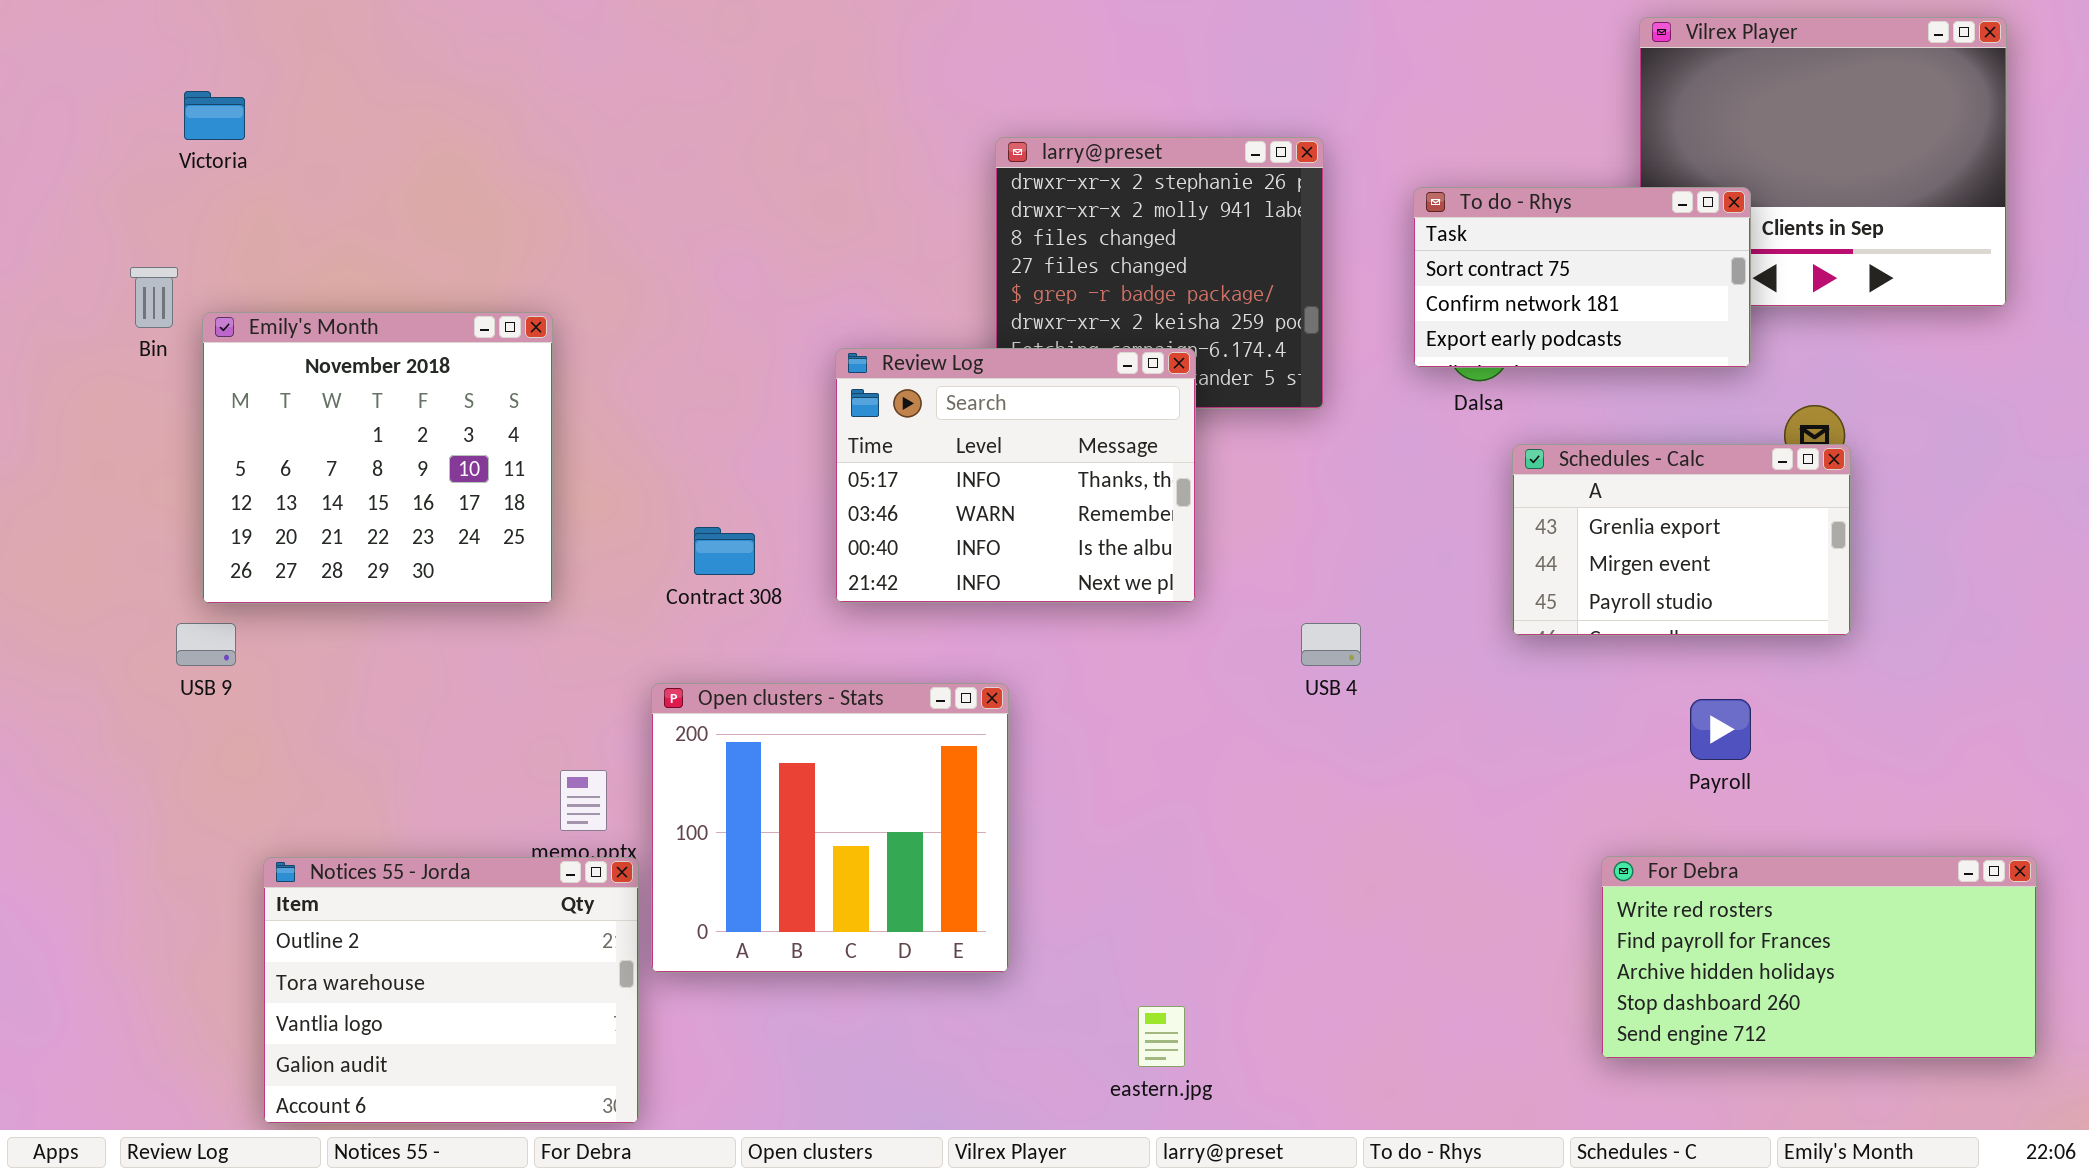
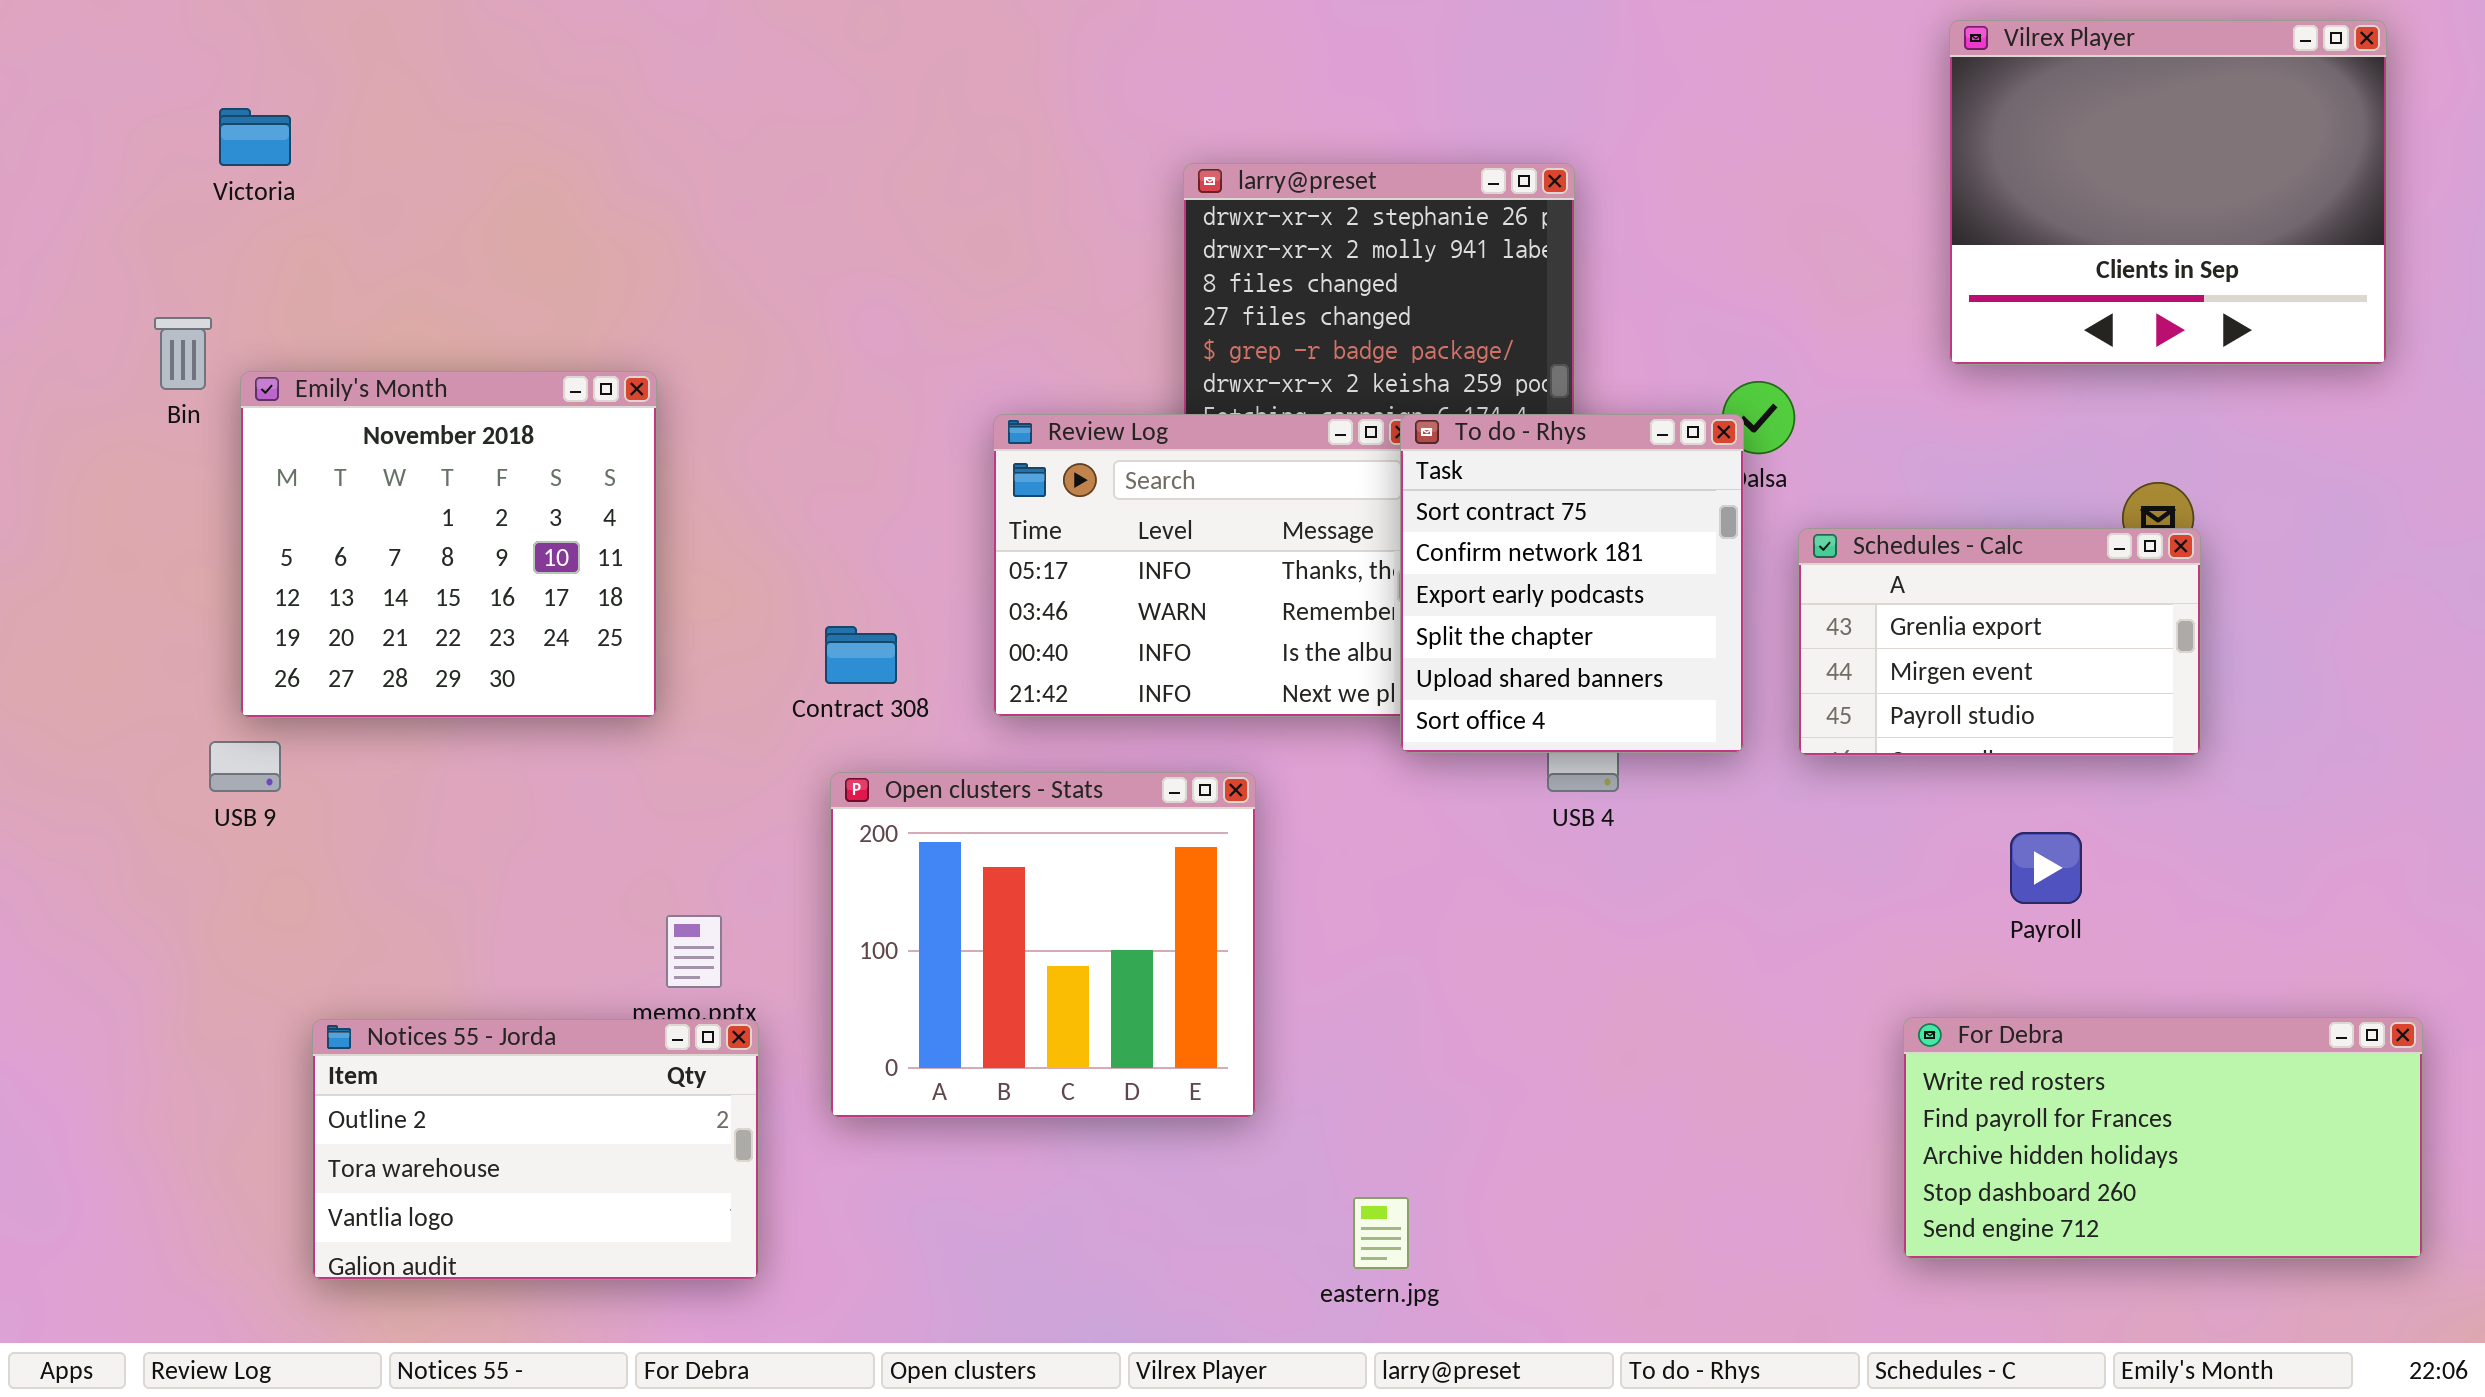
To do - Rhys: [1413,187,1751,368] -> [1400,414,1744,753], moved, resized
Open clusters - Stats: [651,683,1009,973] -> [830,772,1256,1118], moved
Notices 55 - Jorda: [263,857,639,1124] -> [312,1019,759,1280], resized

